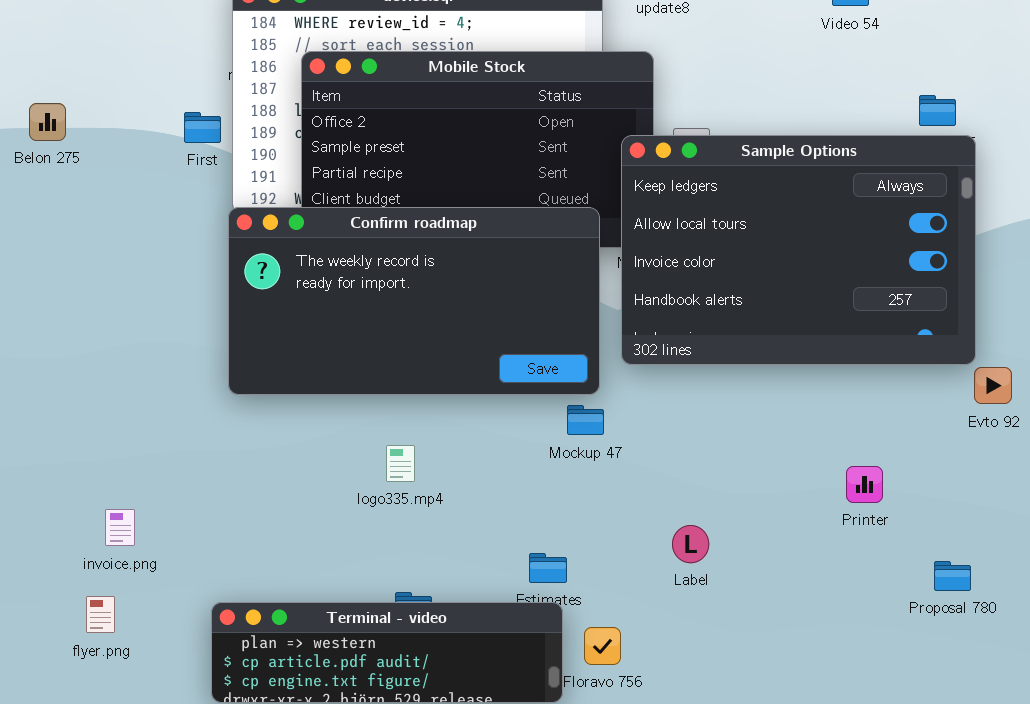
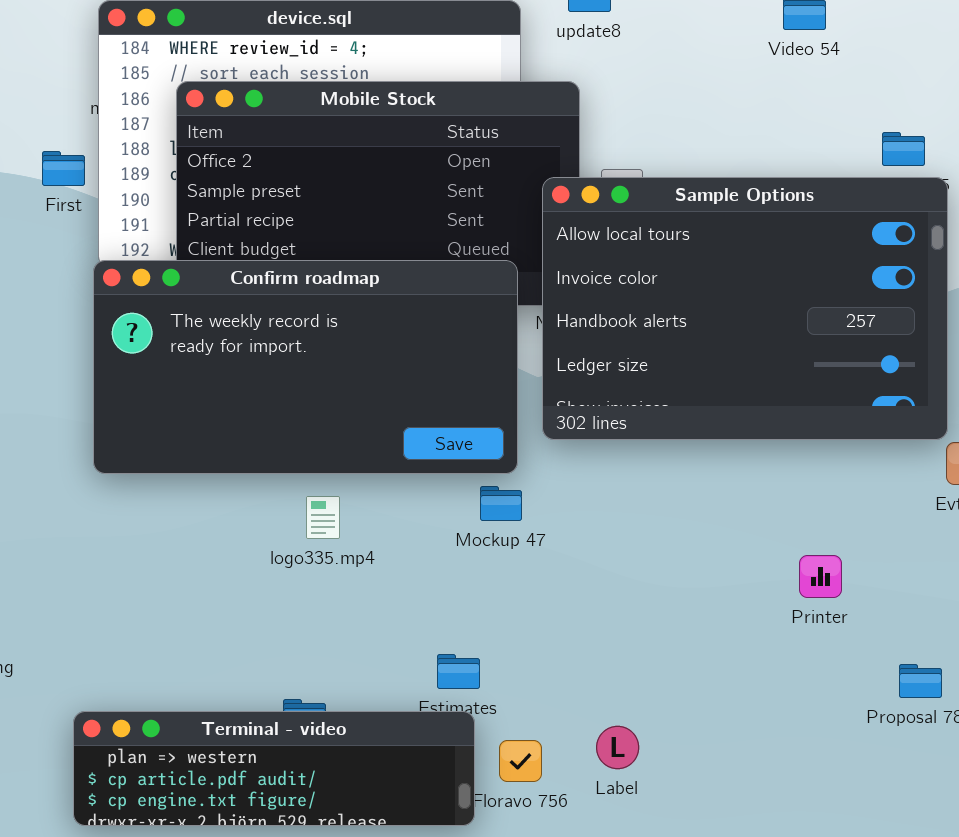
Sample Options: [621,135,976,365] -> [542,177,948,440], scrolled down 1 row
logo335.mp4: [386,445,415,482] -> [306,496,340,539], moved
Label: [672,525,709,563] -> [596,726,639,769], moved

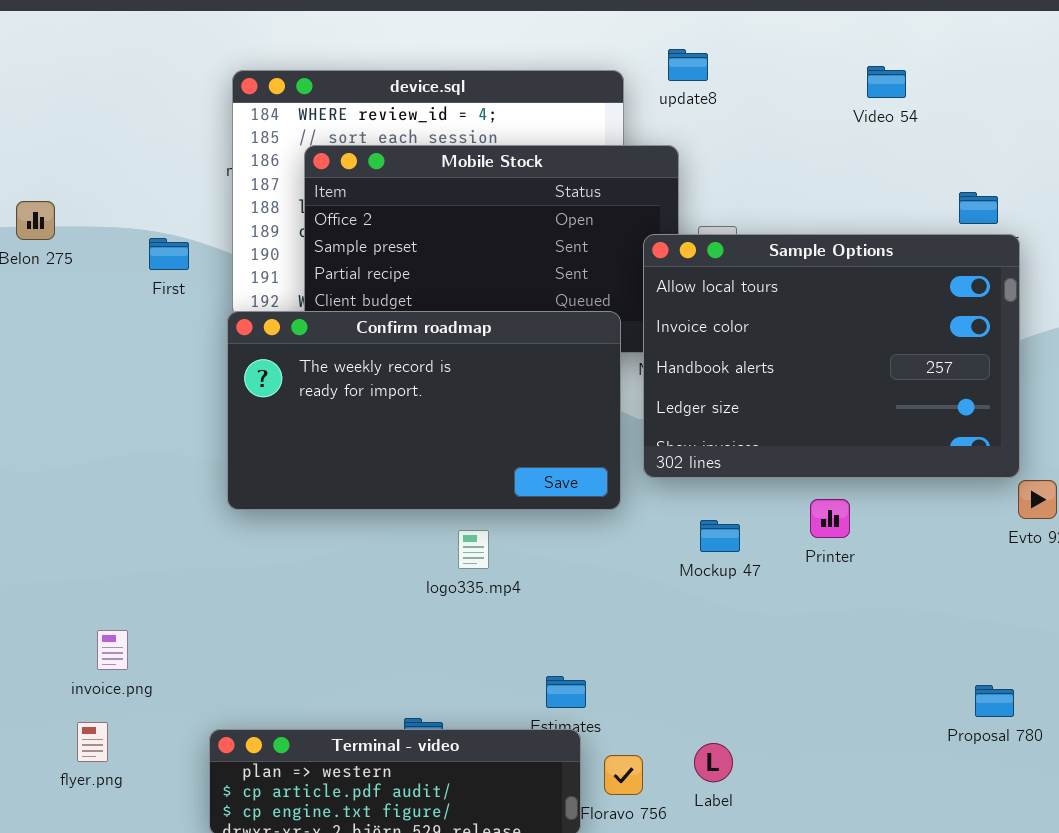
First: [42,151,85,186] -> [149,238,189,270], moved
Mockup 47: [480,486,522,521] -> [700,520,740,552], moved
logo335.mp4: [306,496,340,539] -> [458,530,489,569], moved
Printer: [799,555,842,598] -> [810,499,850,538], moved

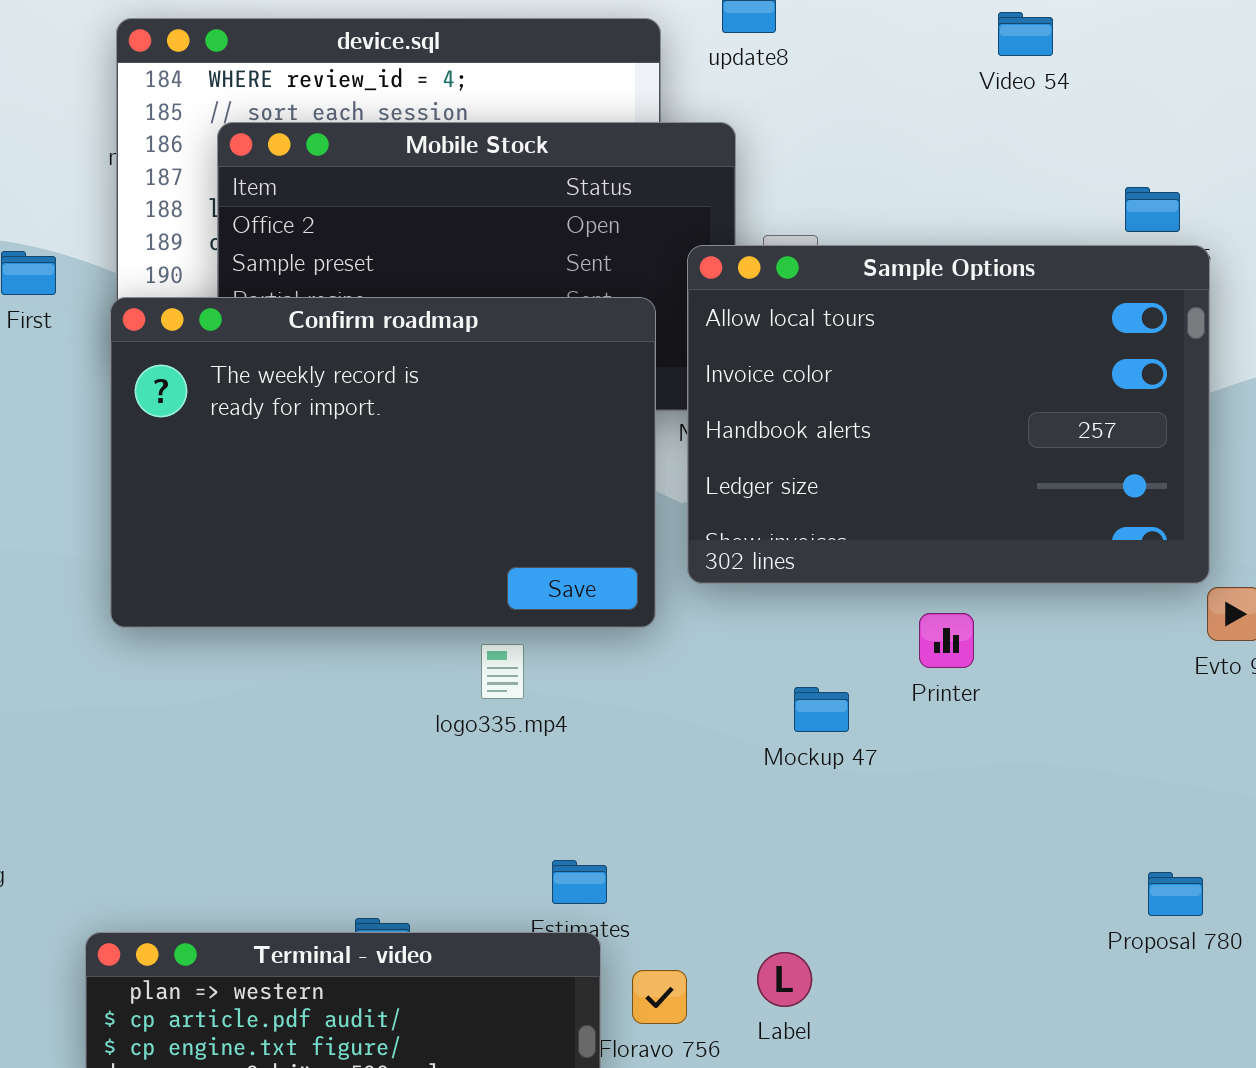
Confirm roadmap: [227,311,621,510] -> [110,297,656,628], resized
Mockup 47: [700,520,740,552] -> [794,687,849,732], moved
logo335.mp4: [458,530,489,569] -> [481,644,524,699], moved

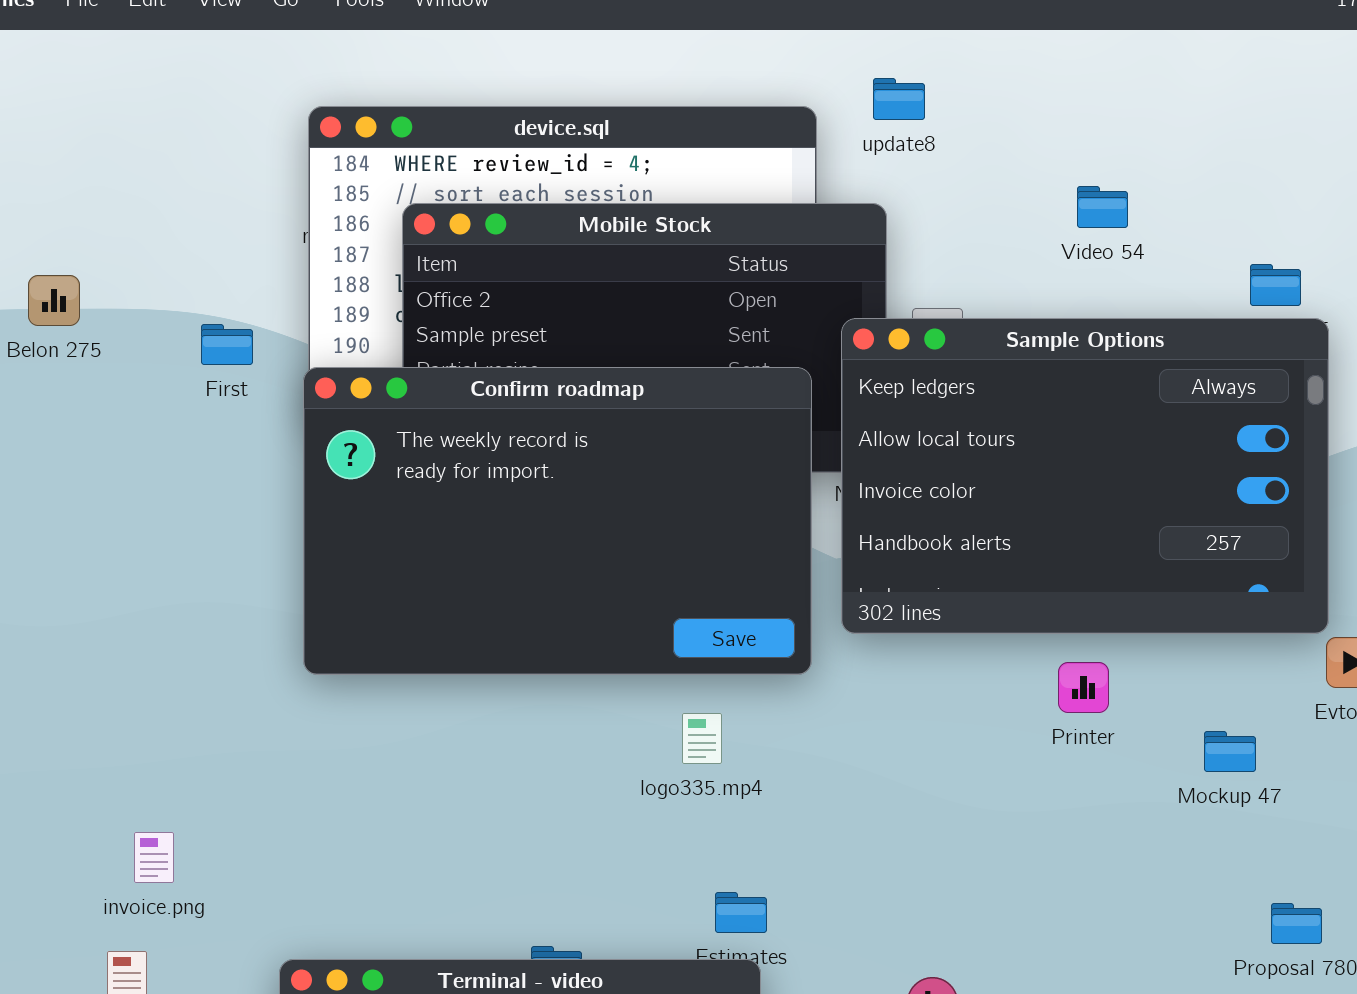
Video 54: [998,12,1053,56] -> [1077,186,1128,228], moved
Sample Options: [687,245,1210,584] -> [841,318,1329,634], scrolled up 1 row
logo335.mp4: [481,644,524,699] -> [682,713,722,764], moved
Mockup 47: [794,687,849,732] -> [1204,731,1256,772], moved

